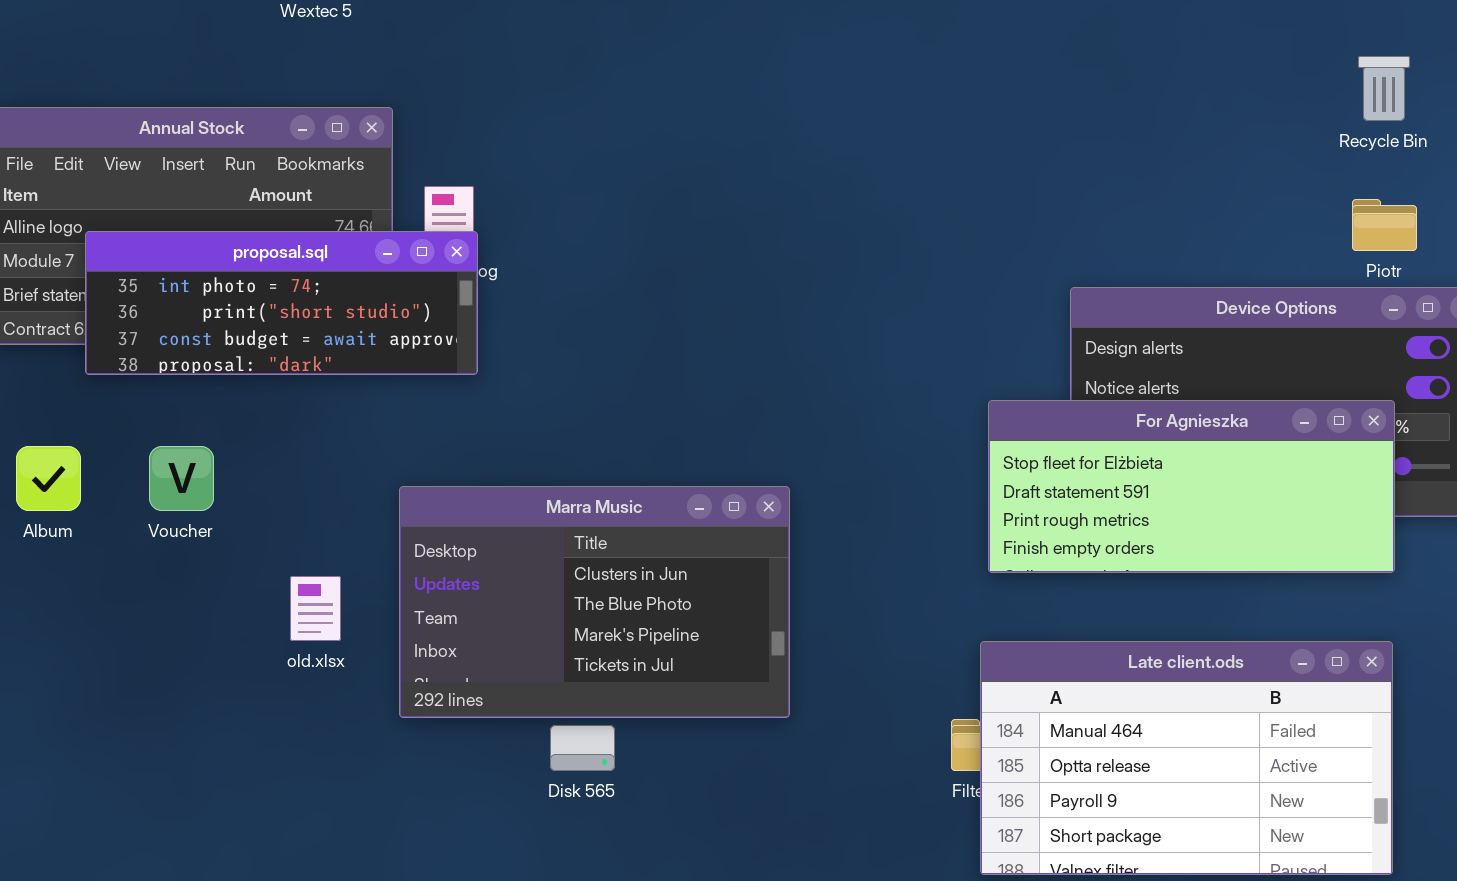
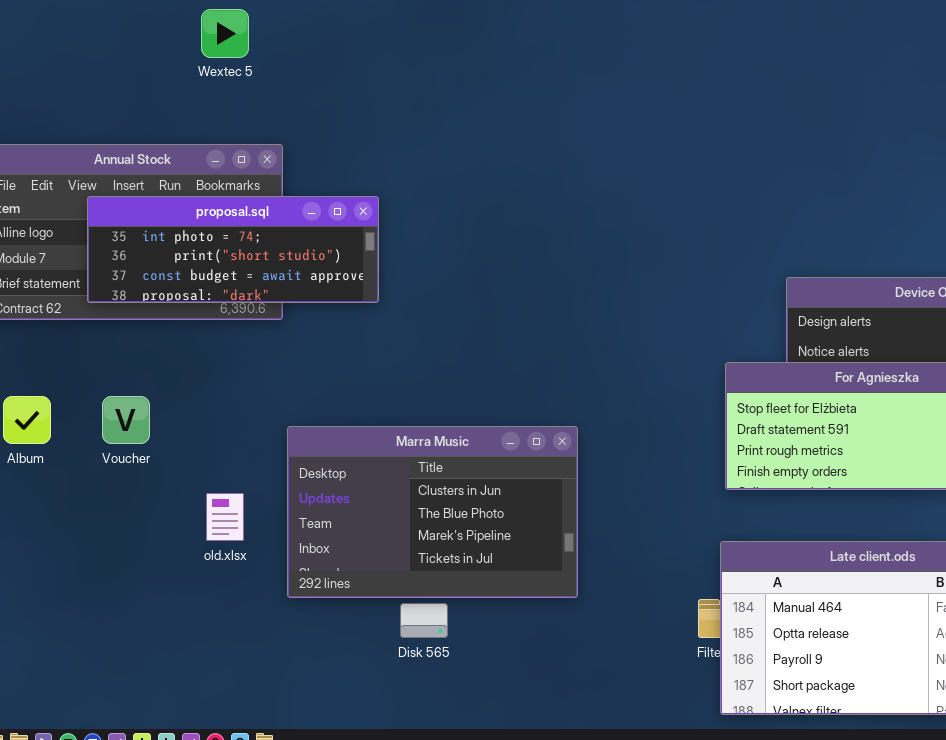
proposal.sql: [85,231,478,375] -> [87,196,379,303], moved

